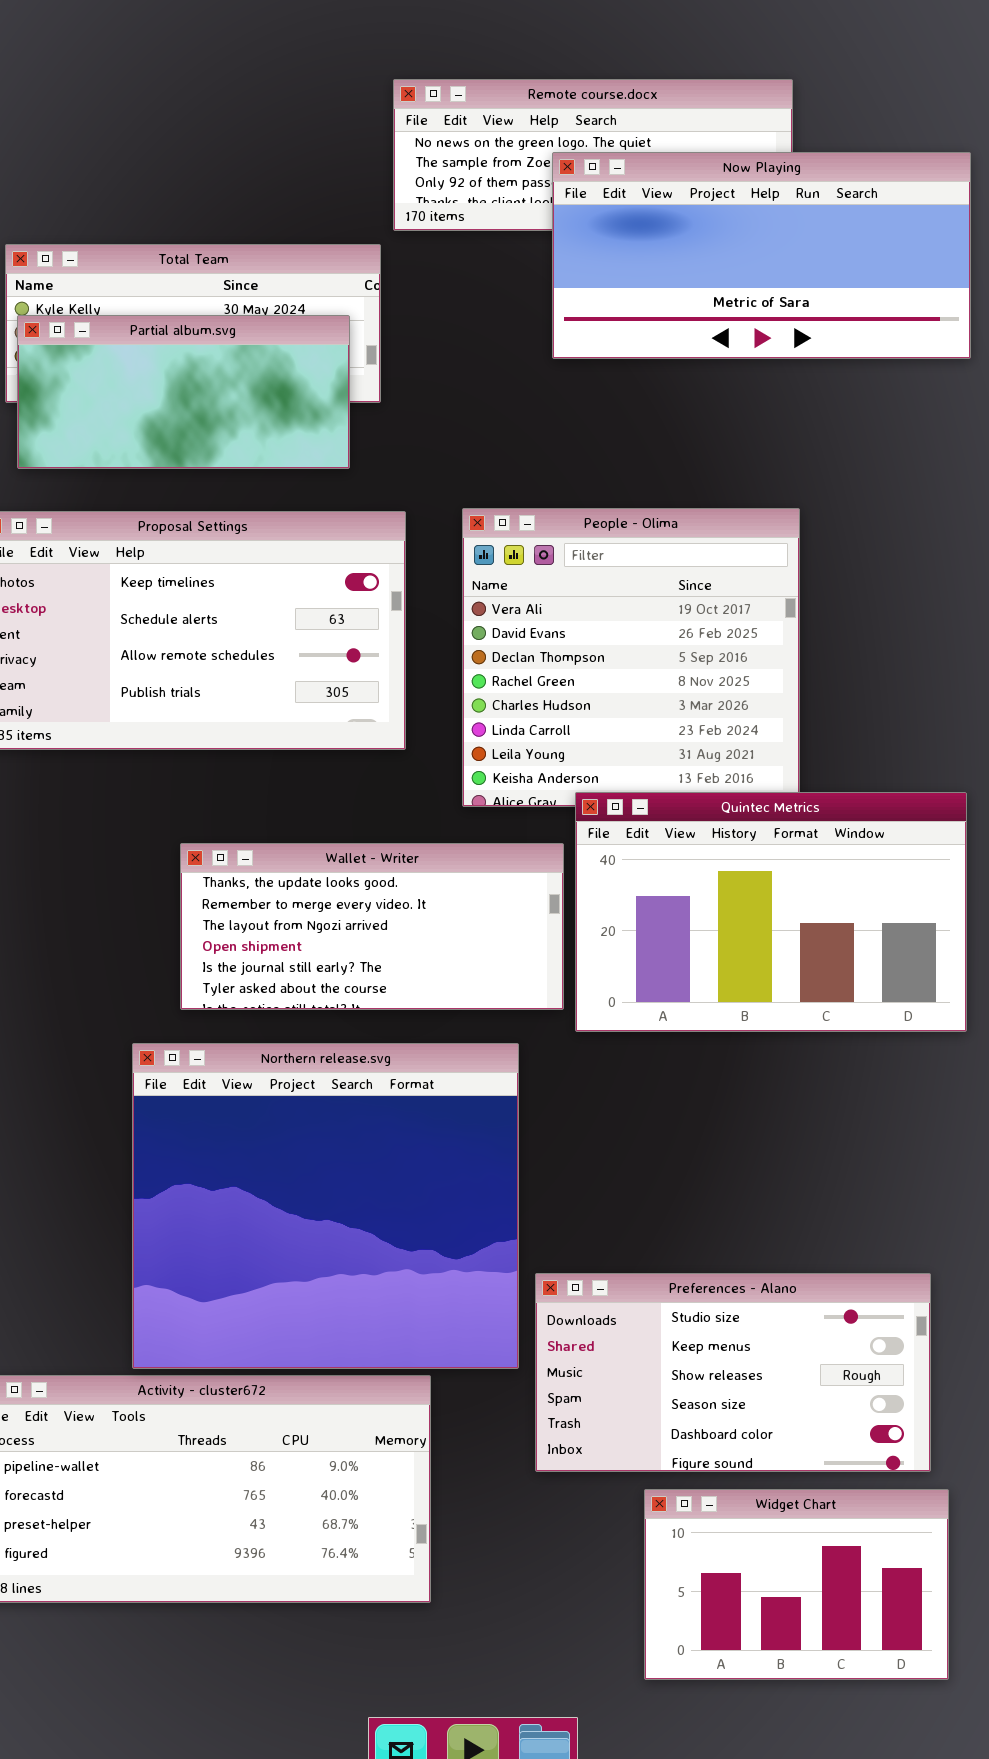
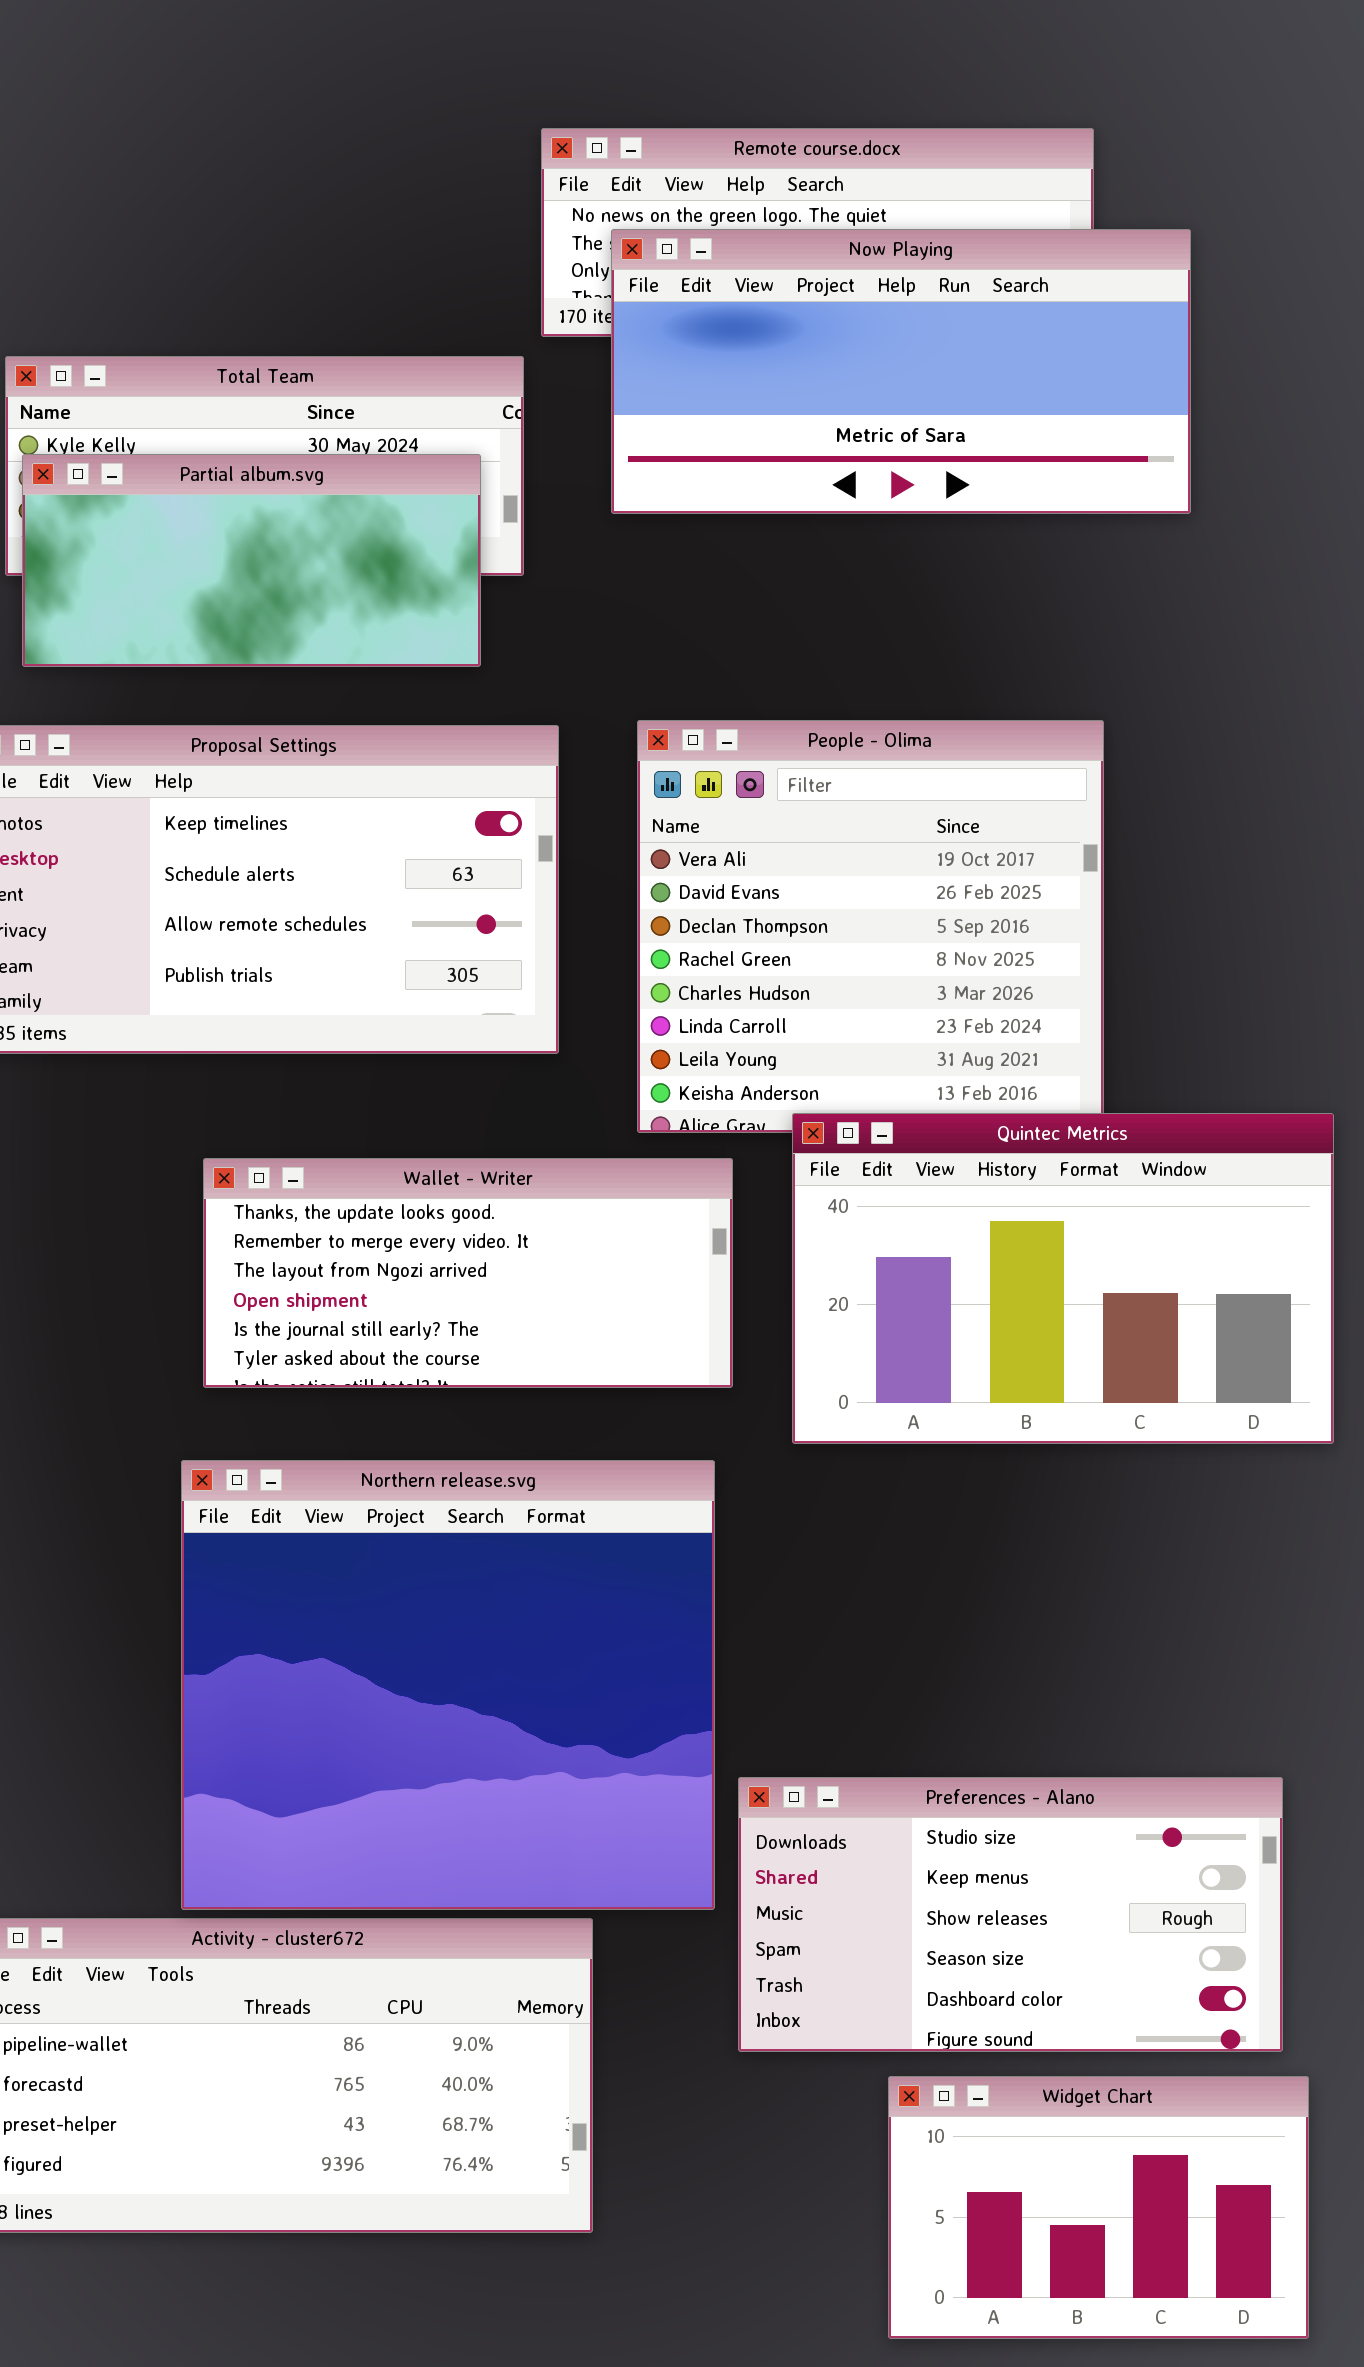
Now Playing: [552,152,971,359] -> [611,229,1191,514], moved
Wallet - Writer: [180,843,564,1010] -> [203,1158,733,1388], moved

